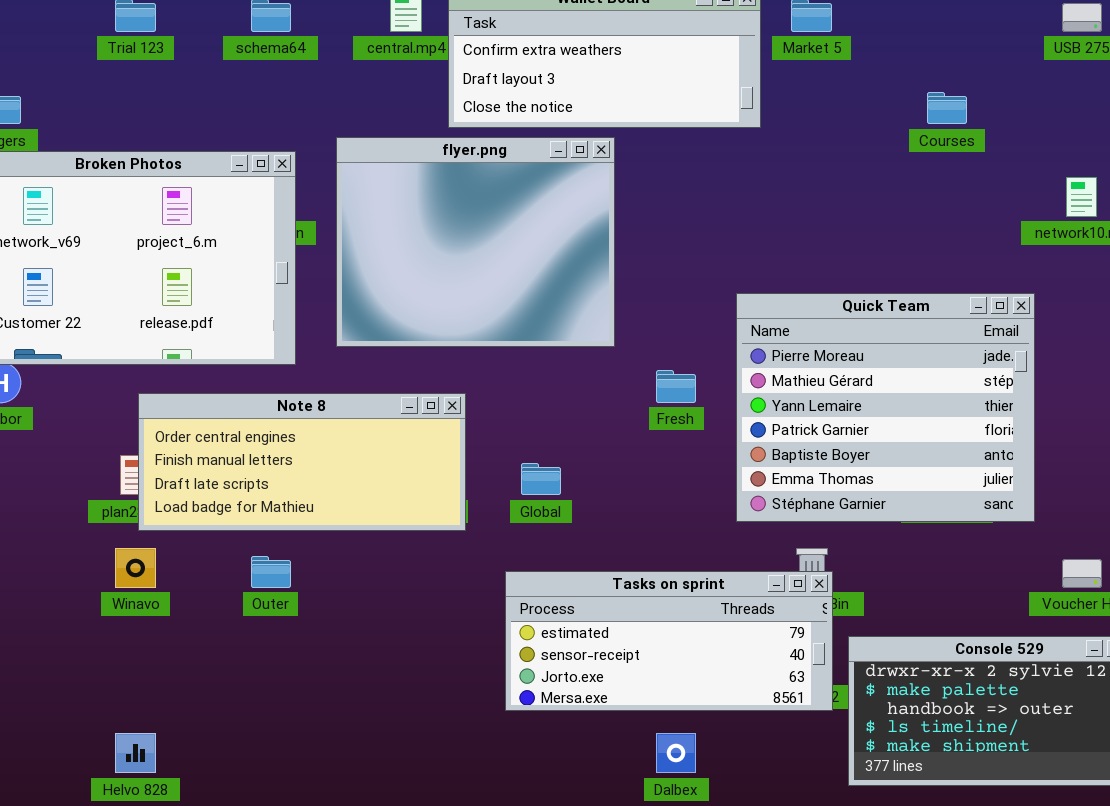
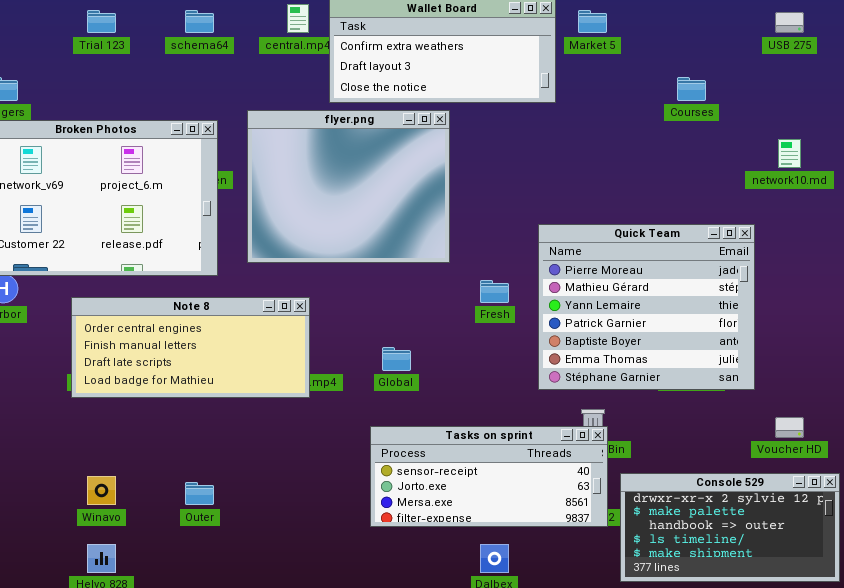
Note 8: [138,393,466,531] -> [71,297,310,398], moved
Winavo: [115,548,156,588] -> [87,476,116,505], moved
Outer: [251,556,291,588] -> [185,482,214,505], moved
Tasks on sprint: [505,571,833,711] -> [370,426,608,527], scrolled down 1 row

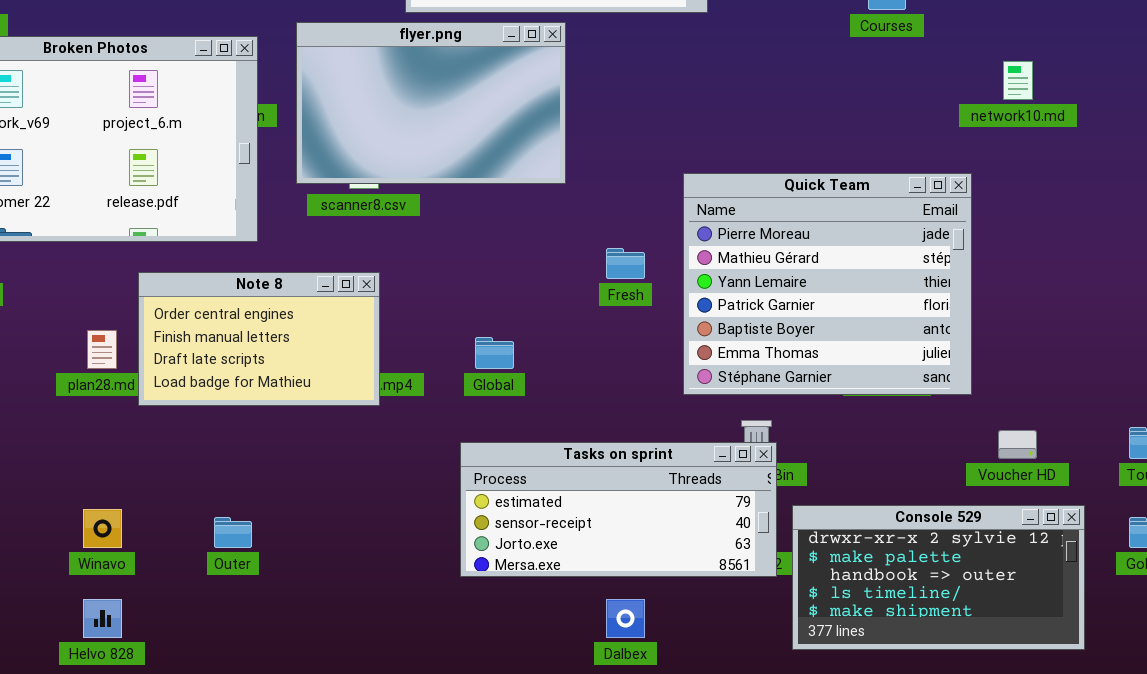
flyer.png: [247,110,450,263] -> [296,22,566,184], resized
Note 8: [71,297,310,398] -> [138,272,380,406], resized
Tasks on sprint: [370,426,608,527] -> [460,442,777,577], scrolled up 1 row

